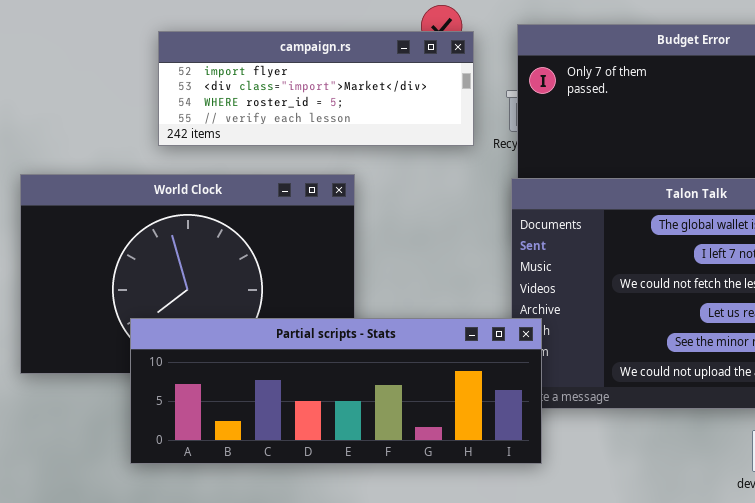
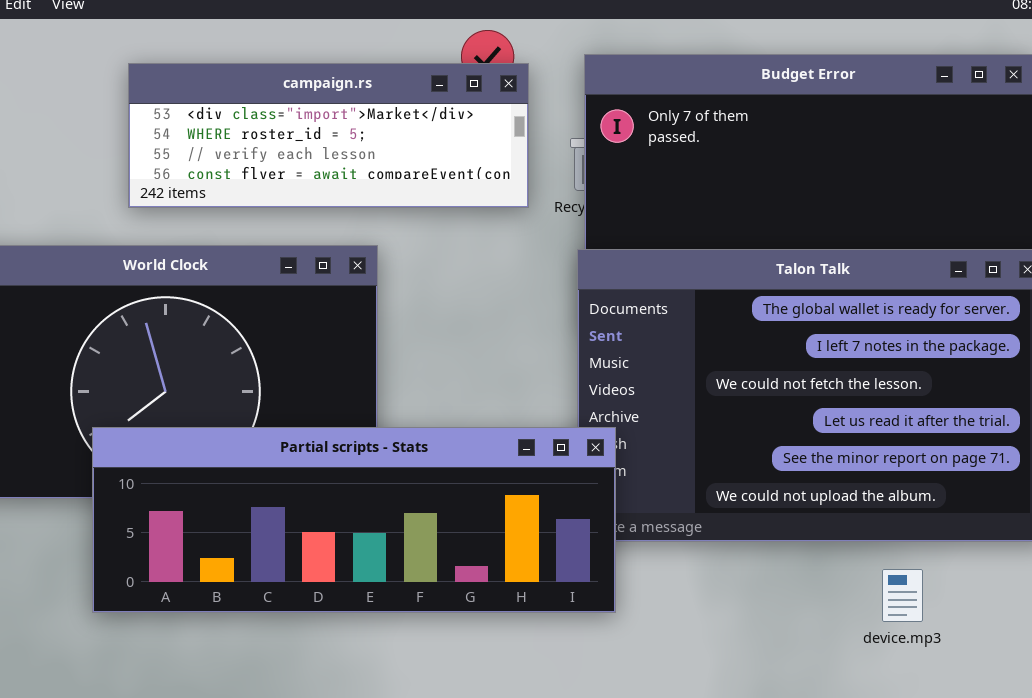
campaign.rs: [158,31,474,146] -> [128,63,529,208], scrolled down 1 row

